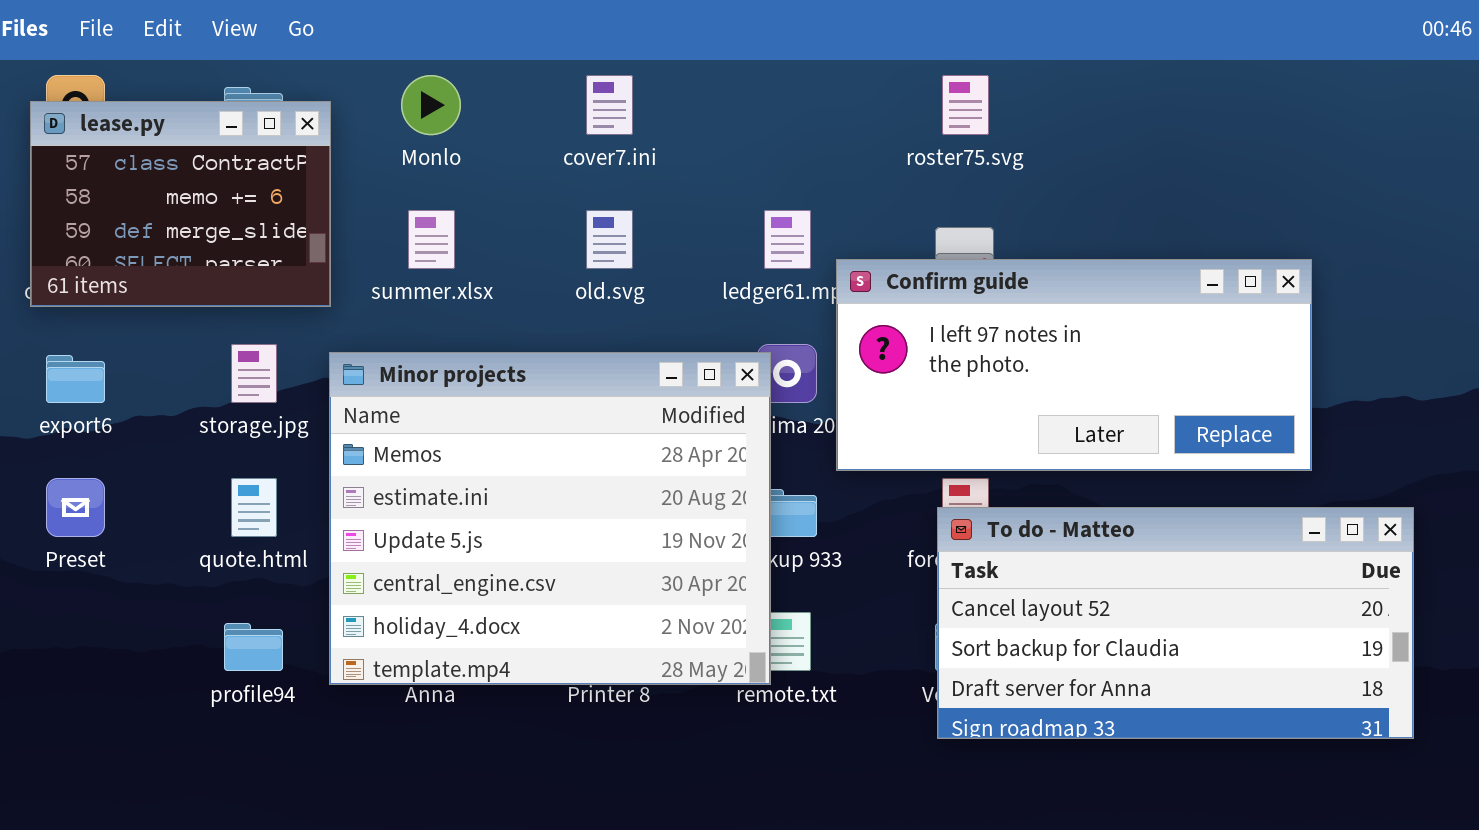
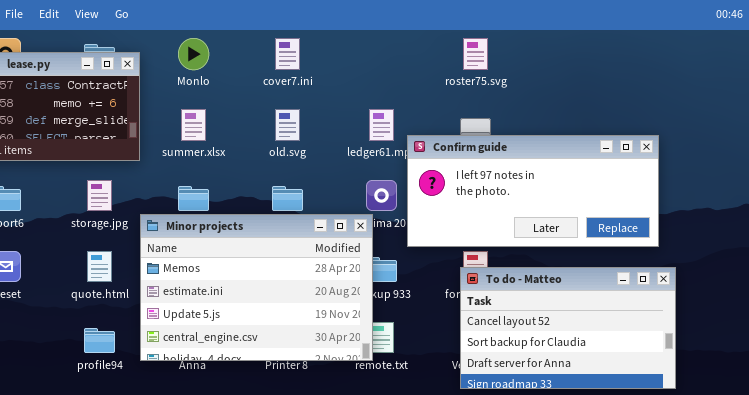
Minor projects: [329,352,771,685] -> [140,214,373,361], resized
To do - Matteo: [937,507,1414,739] -> [460,267,676,389], resized

